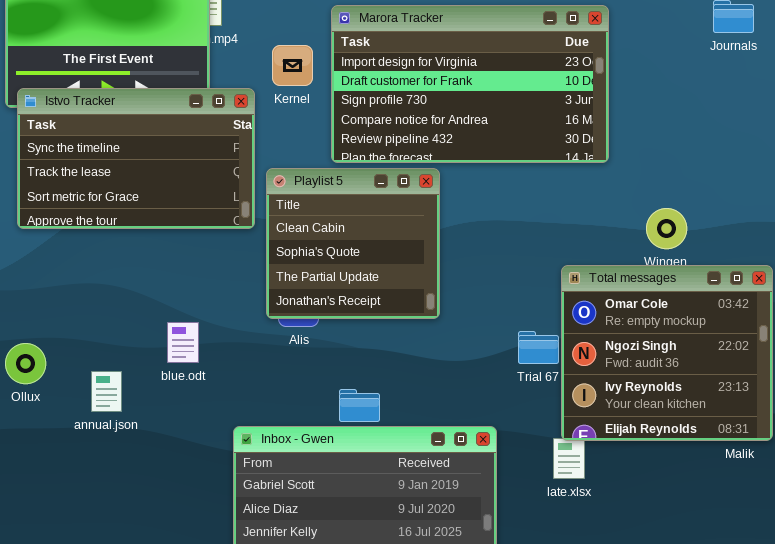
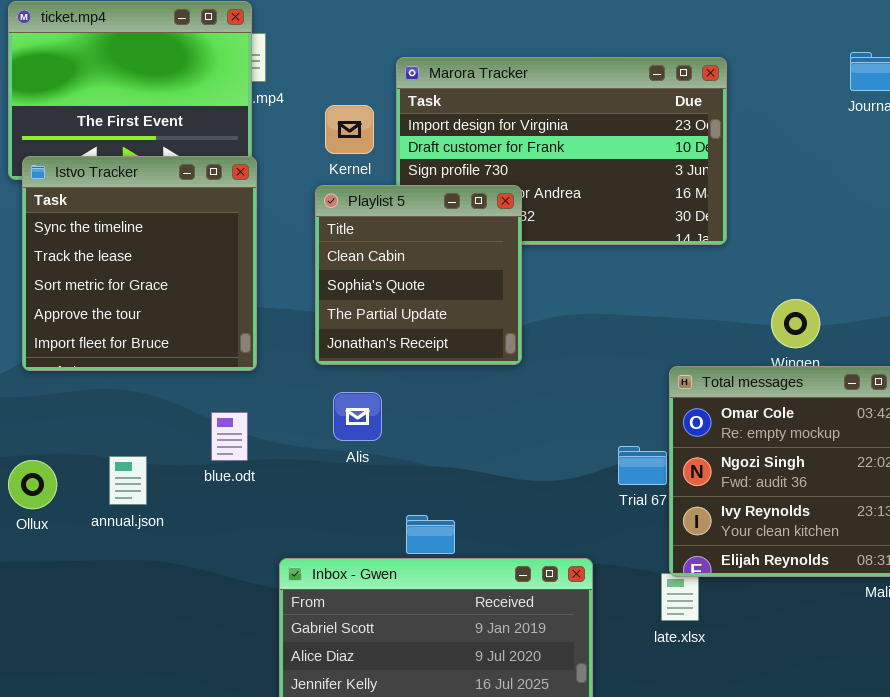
Istvo Tracker: [17,88,255,229] -> [22,156,257,371], resized
Playlist 5: [266,168,440,319] -> [315,185,522,365], moved
blue.odt: [167,322,199,363] -> [211,412,248,461], moved
annual.json: [91,371,122,412] -> [109,456,147,505], moved

